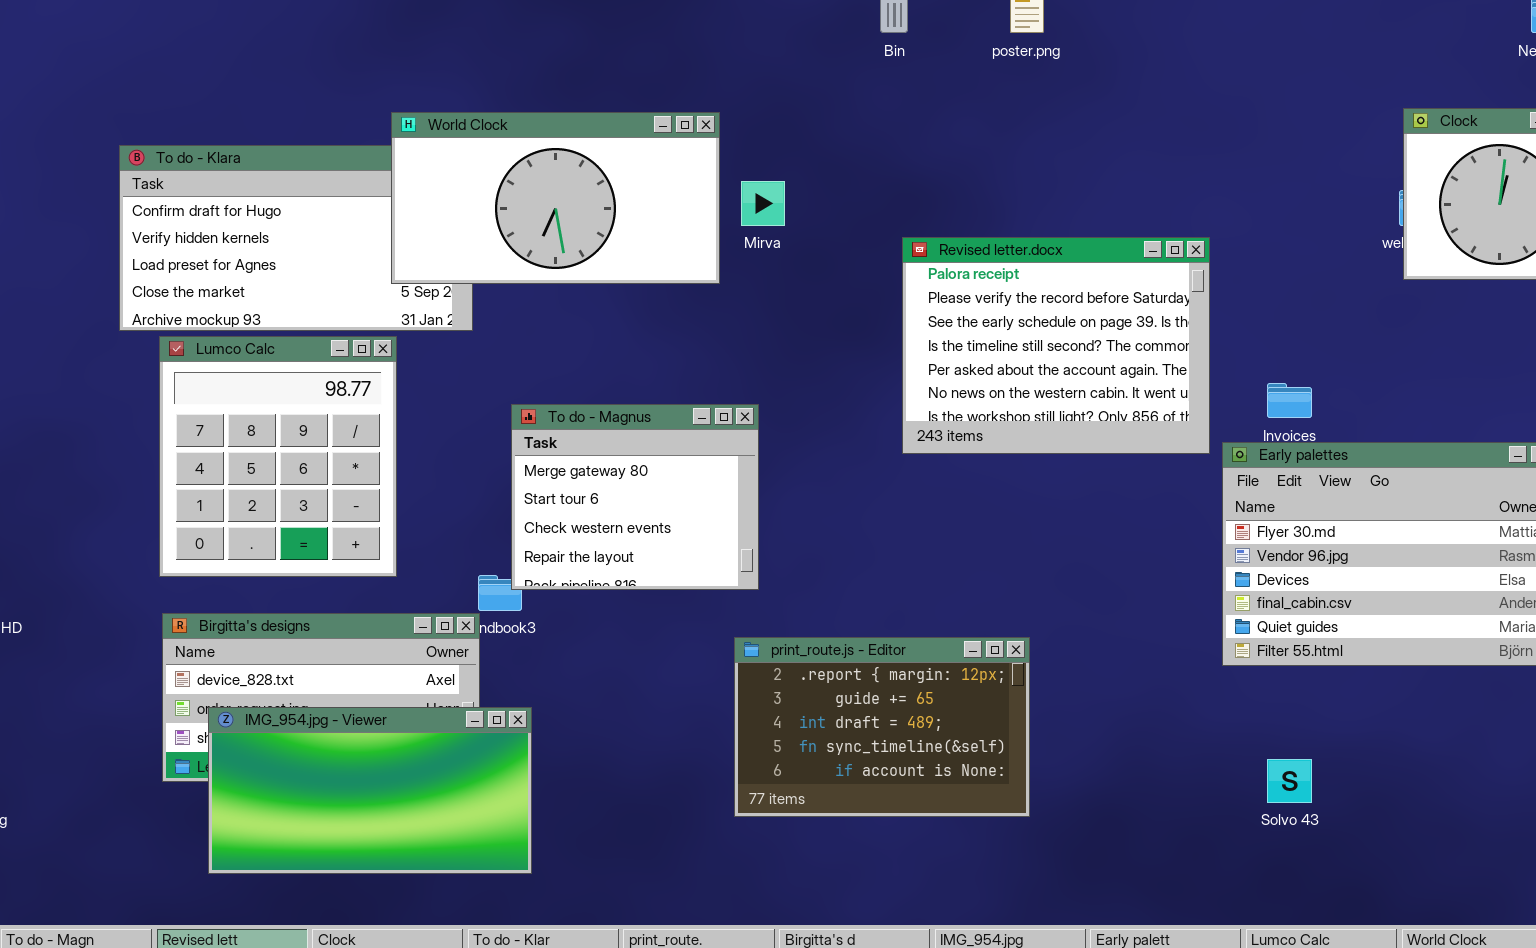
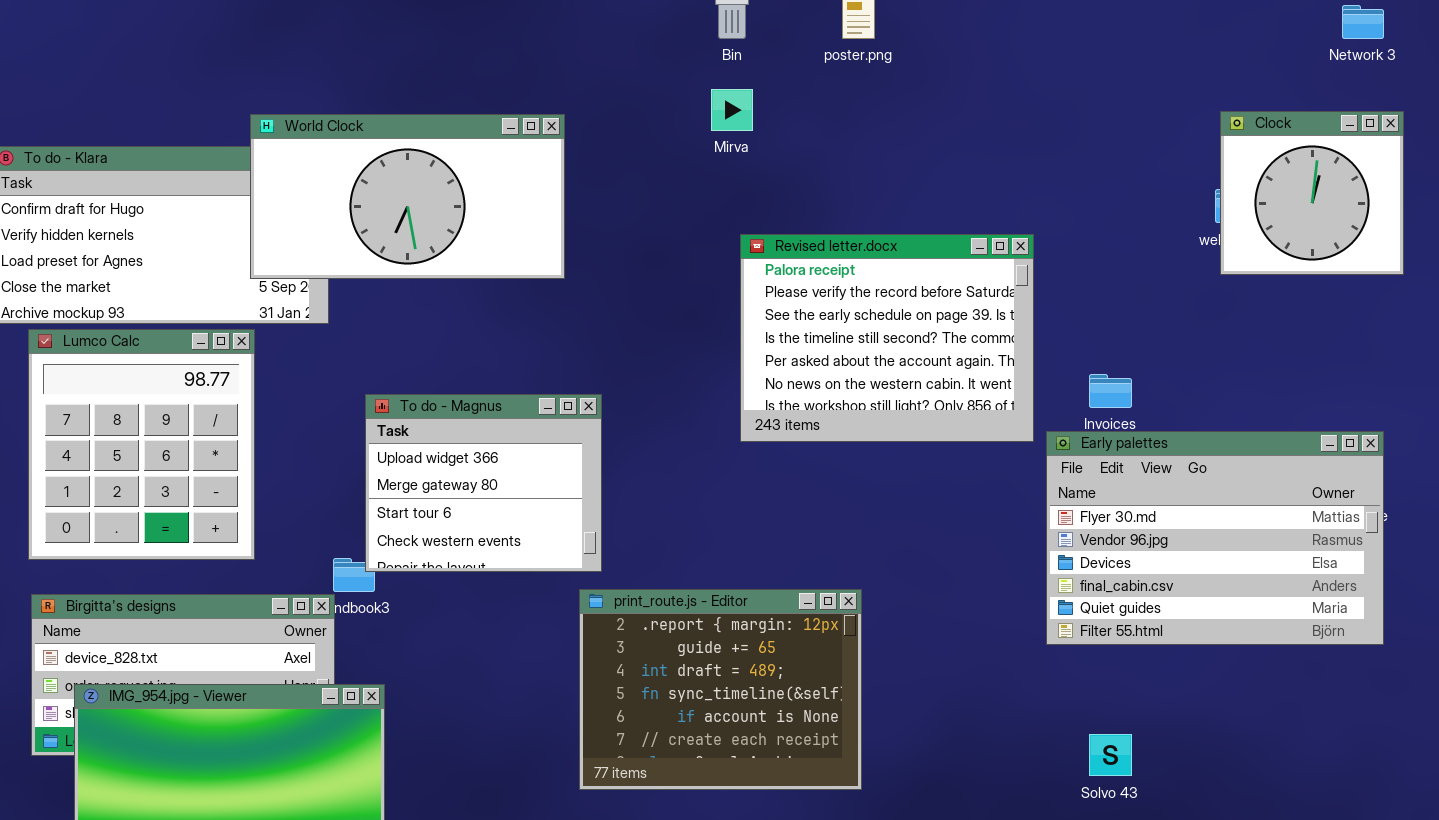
Mirva: [741,181,785,226] -> [711,89,753,131], moved
To do - Magnus: [511,404,759,590] -> [365,394,602,572], scrolled up 1 row
print_route.js - Editor: [734,637,1030,817] -> [579,589,862,790], resized

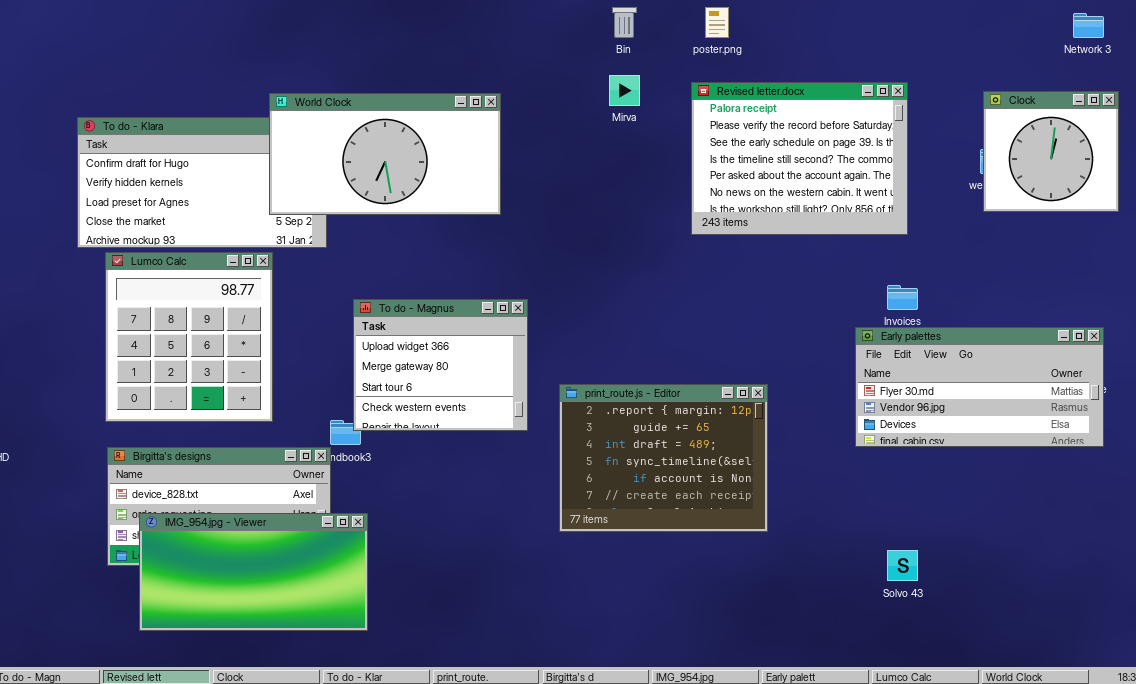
Revised letter.docx: [740,234,1034,442] -> [691,82,908,235], moved
Early palettes: [1046,431,1384,645] -> [855,327,1104,447], resized
print_route.js - Editor: [579,589,862,790] -> [559,384,768,532], moved

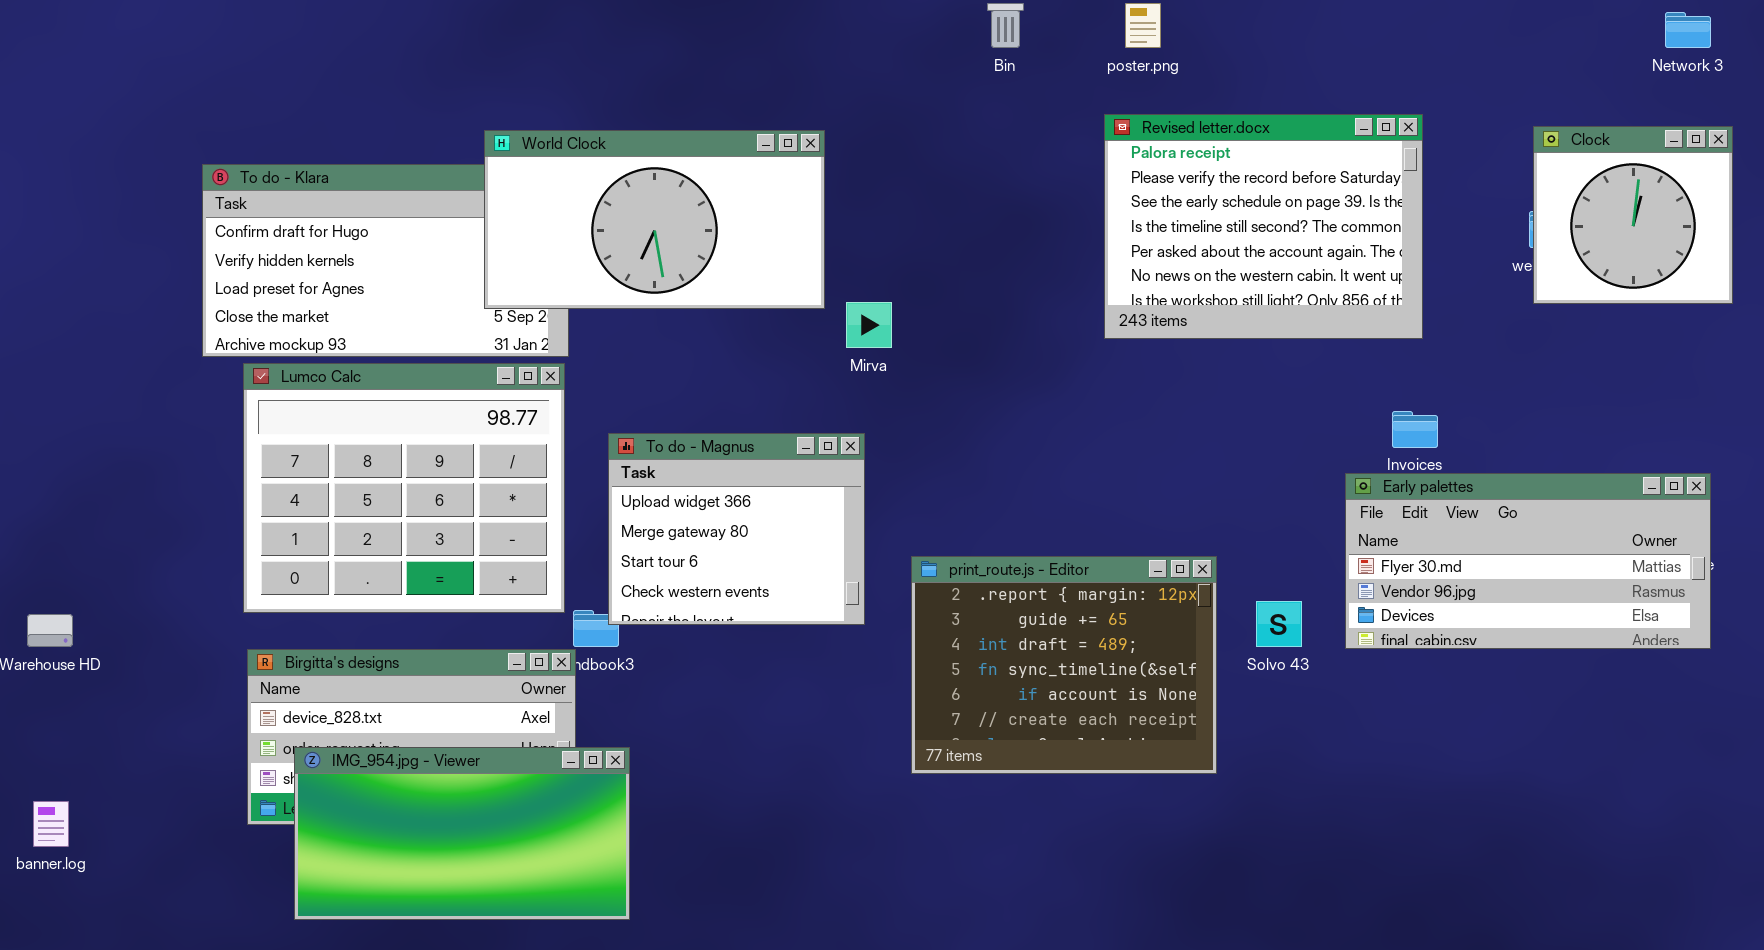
Mirva: [609,75,640,106] -> [846,302,892,348], moved
Lumco Calc: [105,252,273,422] -> [243,363,565,613], resized
Solvo 43: [887,550,918,581] -> [1256,601,1302,647], moved

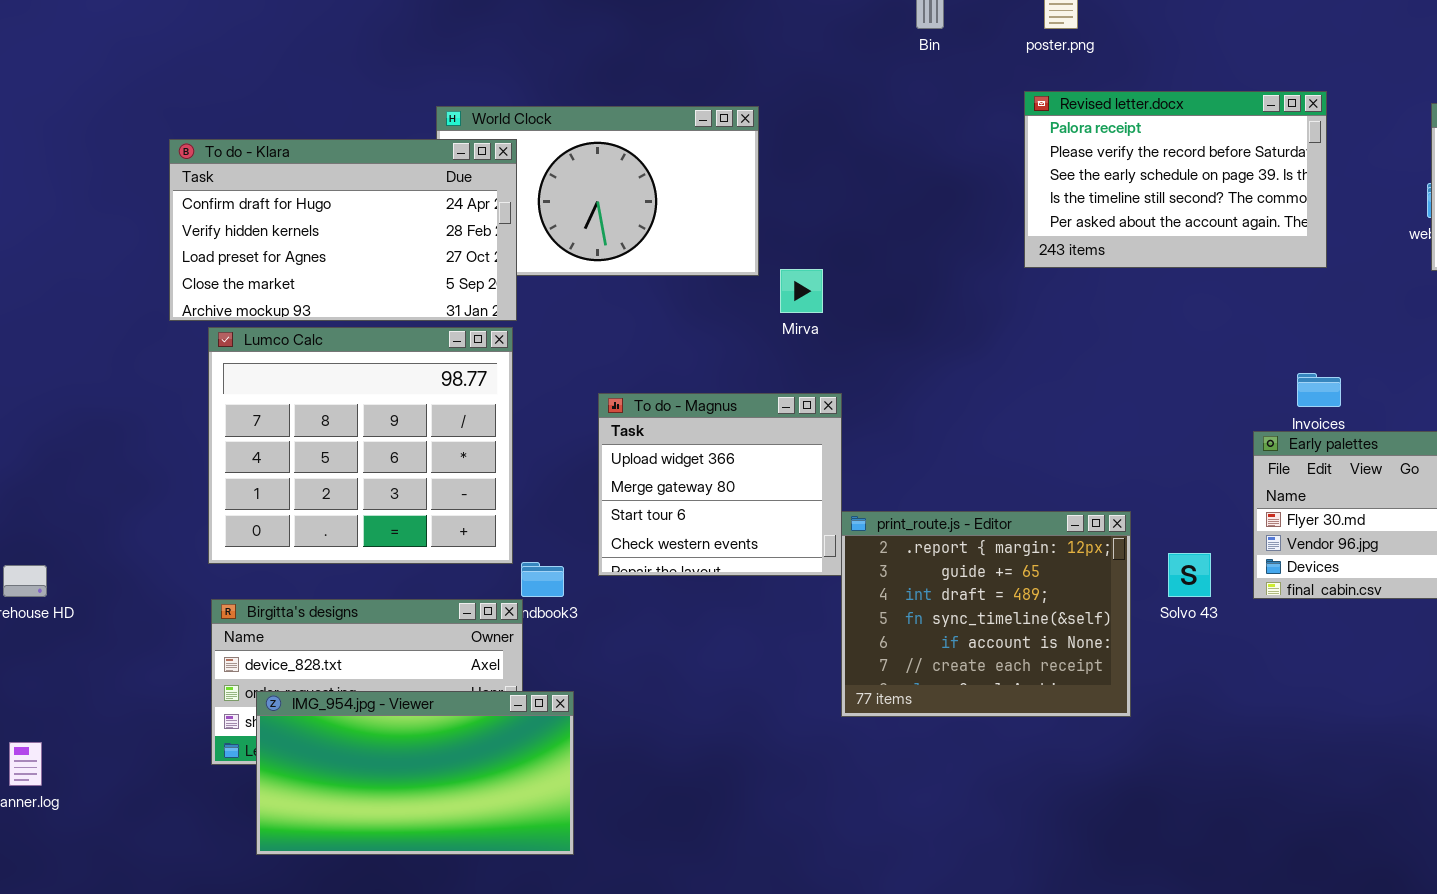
Revised letter.docx: [1104,114,1423,339] -> [1024,91,1327,268], resized
To do - Klara: [202,164,569,357] -> [169,139,517,321], raised
To do - Magnus: [608,433,865,625] -> [598,393,842,576], moved

